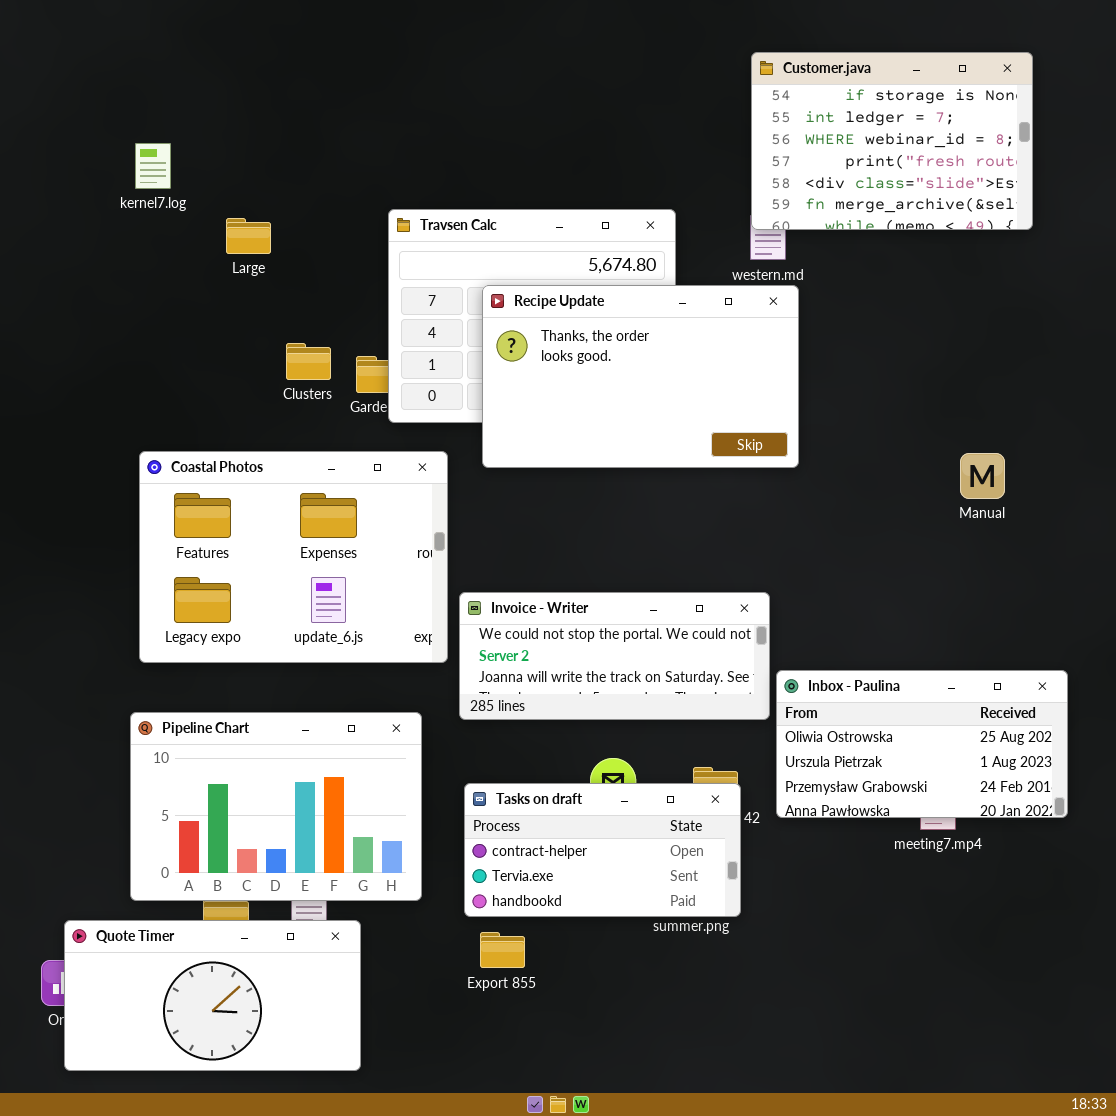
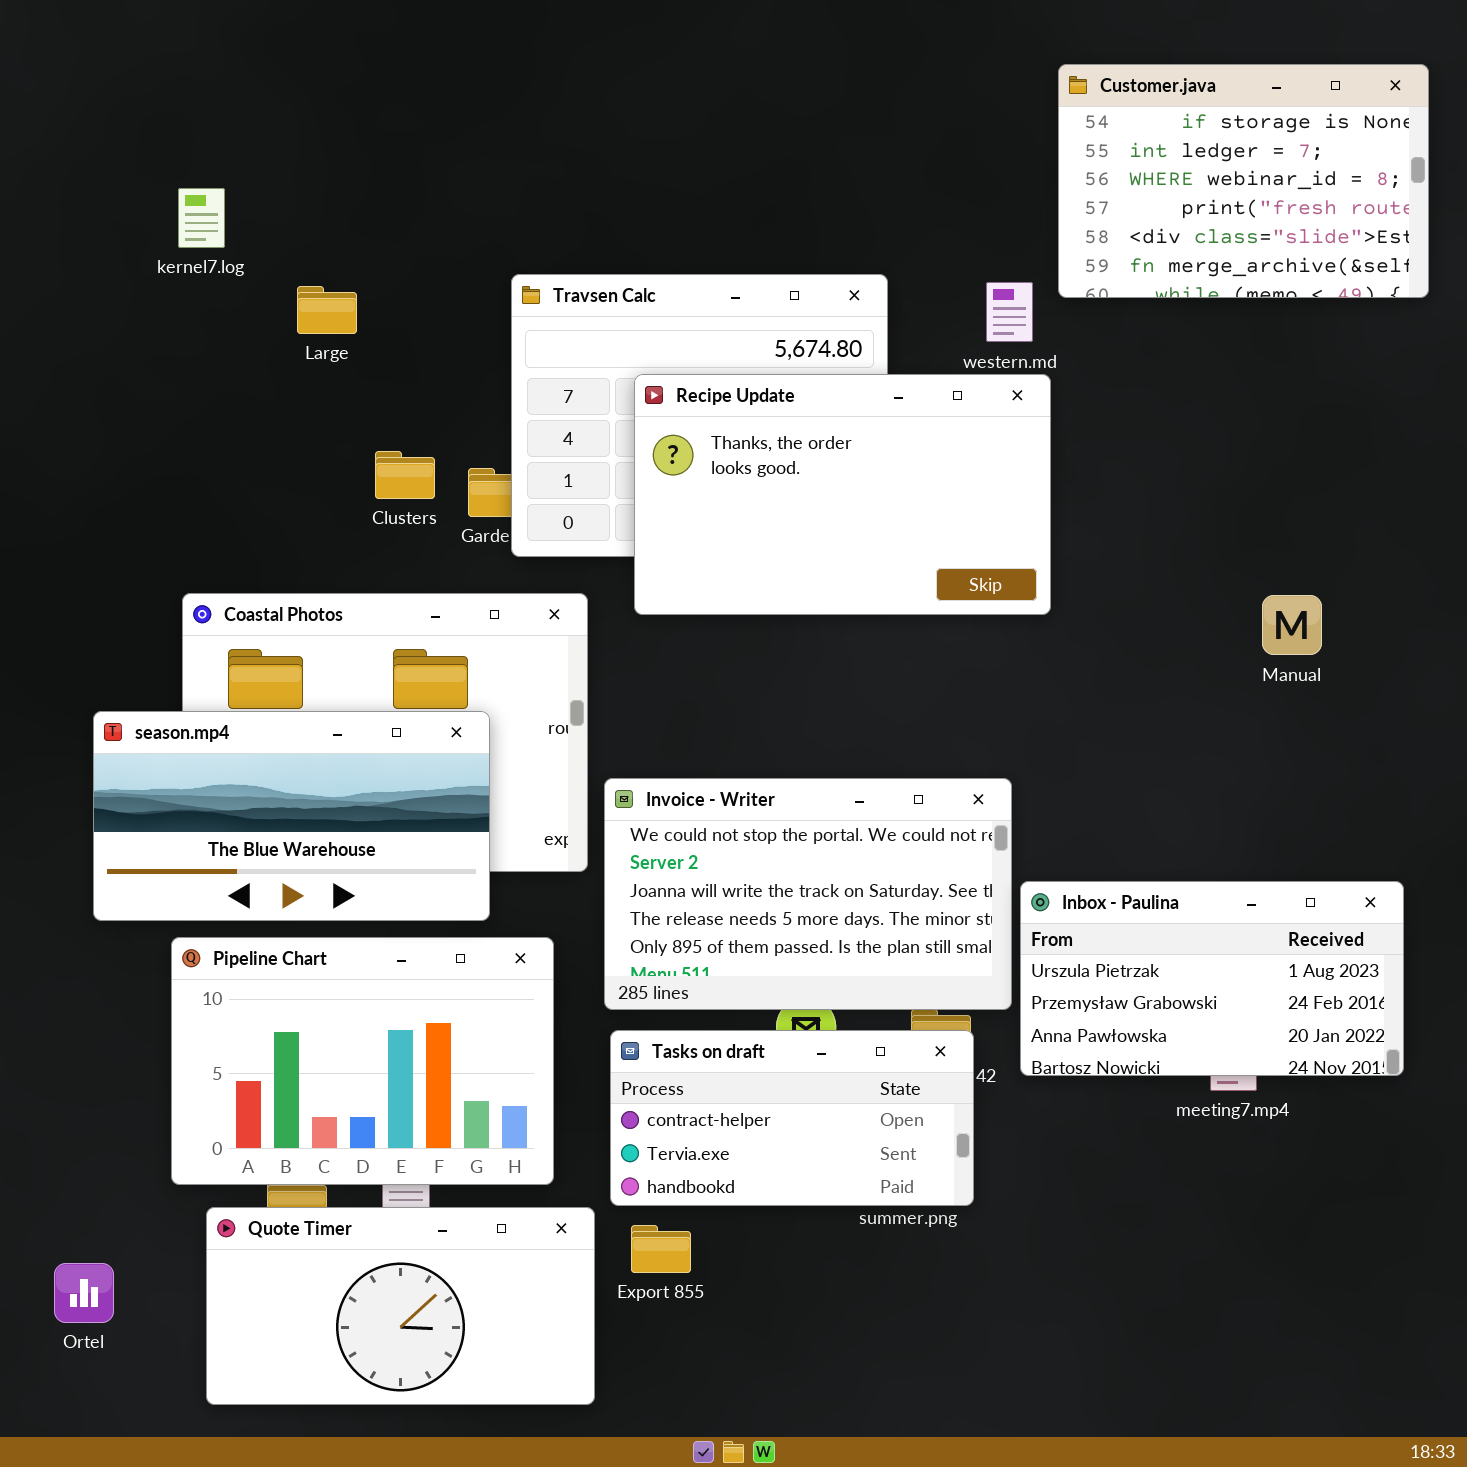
Customer.java: [751,52,1033,230] -> [1058,64,1429,298], moved
season.mp4: none -> [93,711,490,921], opened
Invoice - Writer: [459,592,770,720] -> [604,778,1012,1010], resized
Inbox - Paulina: [776,670,1068,818] -> [1020,881,1404,1076], scrolled down 1 row
Quote Timer: [64,920,361,1071] -> [206,1207,595,1405], moved

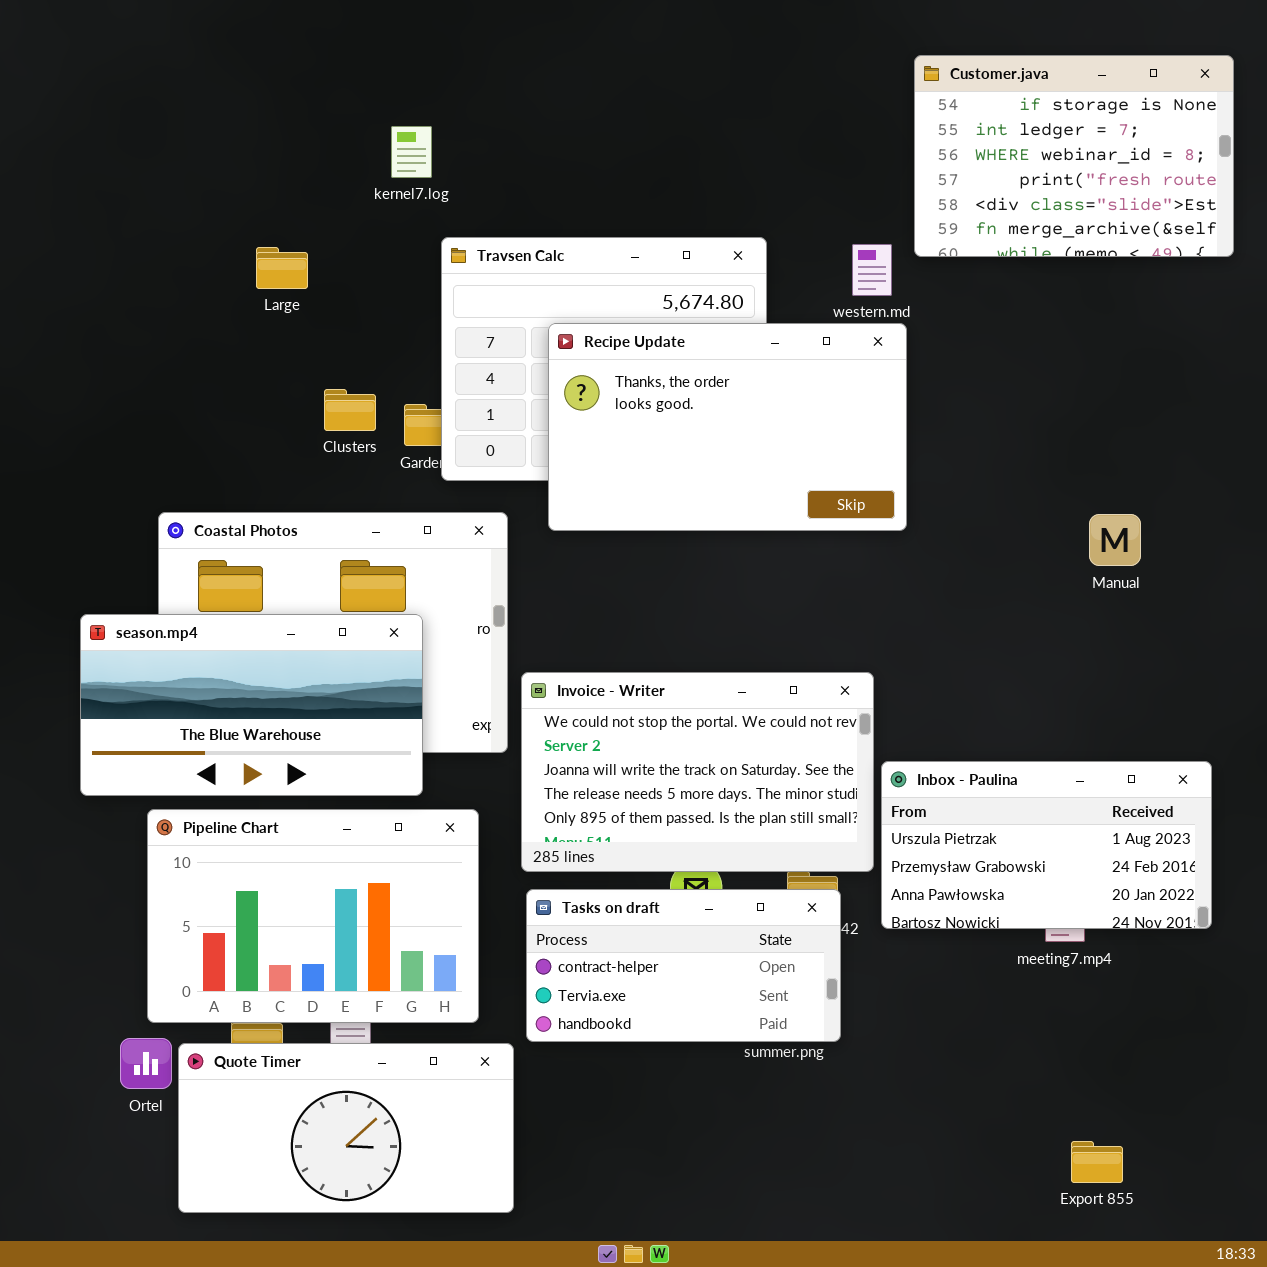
kernel7.log: [178,188,225,248] -> [391,126,432,178], moved
Export 855: [631,1225,691,1273] -> [1071,1141,1123,1183], moved
Ortel: [54,1263,114,1323] -> [120,1038,172,1089], moved

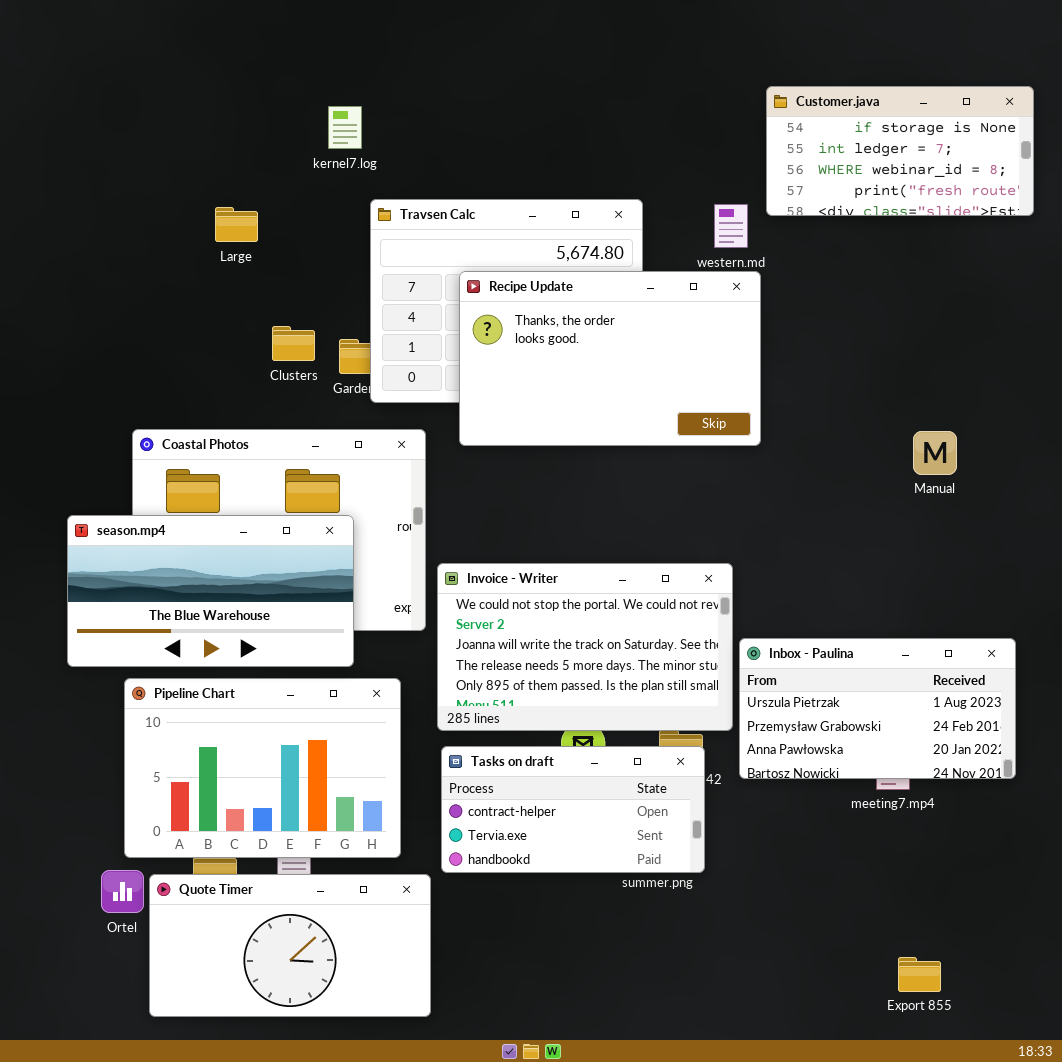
Customer.java: [914,55,1234,257] -> [766,86,1034,216], resized

